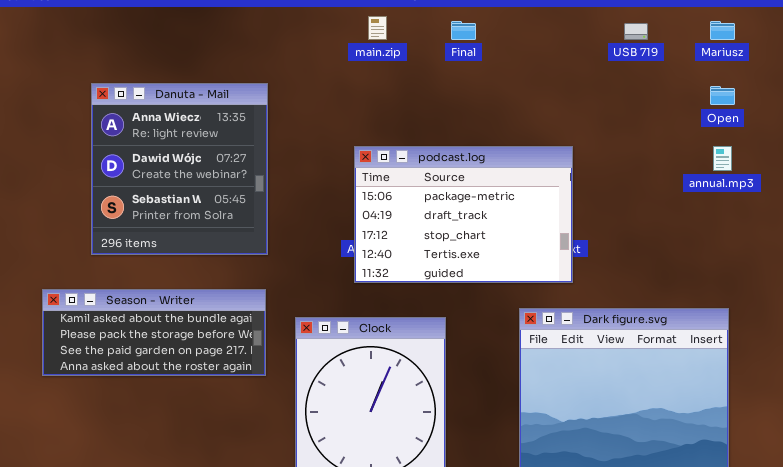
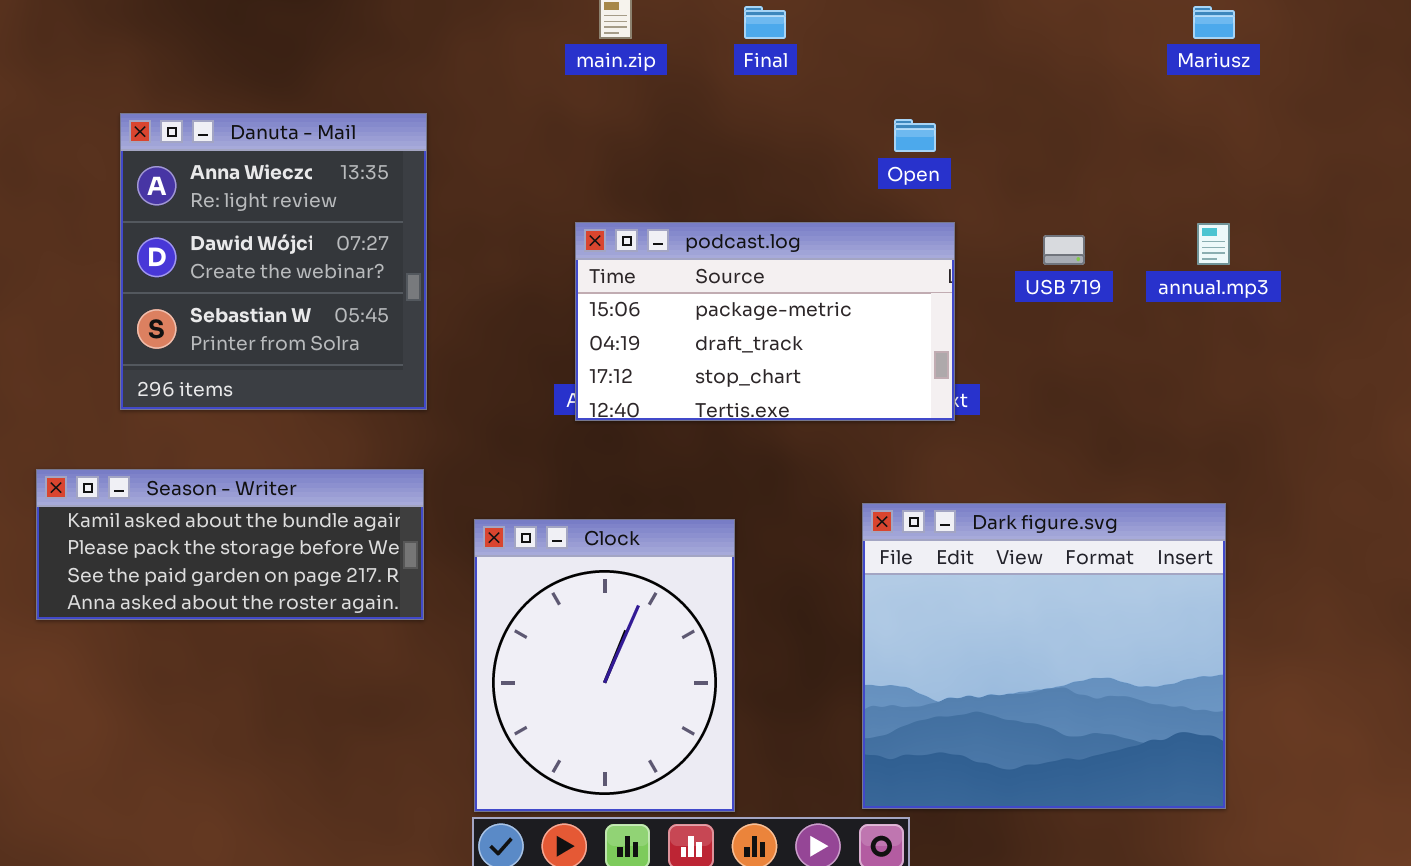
USB 719: [624,23,648,40] -> [1043,235,1085,265], moved
Open: [710,86,735,105] -> [894,119,936,152], moved
podcast.log: [354,146,573,283] -> [575,222,955,421], resized

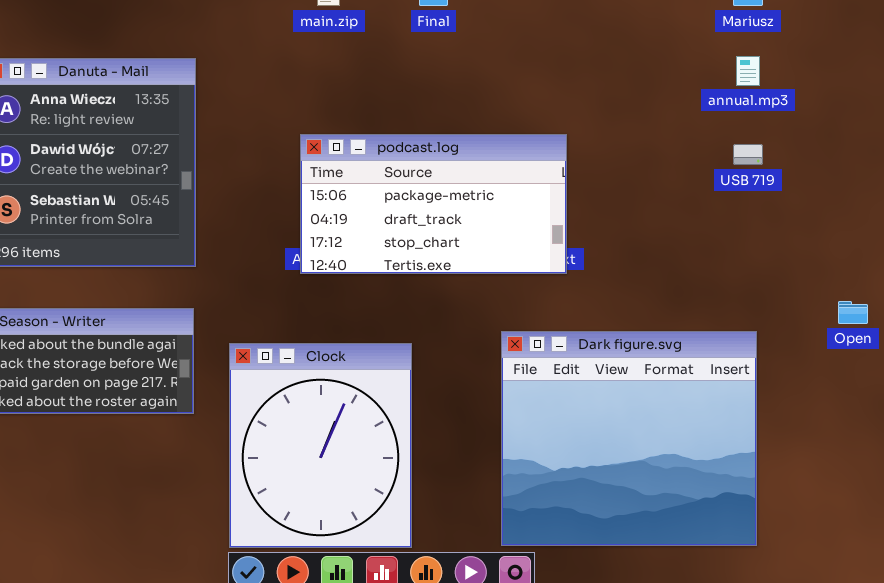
Open: [894,119,936,152] -> [838,301,868,324], moved
annual.mp3: [1197,223,1230,265] -> [736,56,760,86], moved
USB 719: [1043,235,1085,265] -> [733,144,763,165], moved

